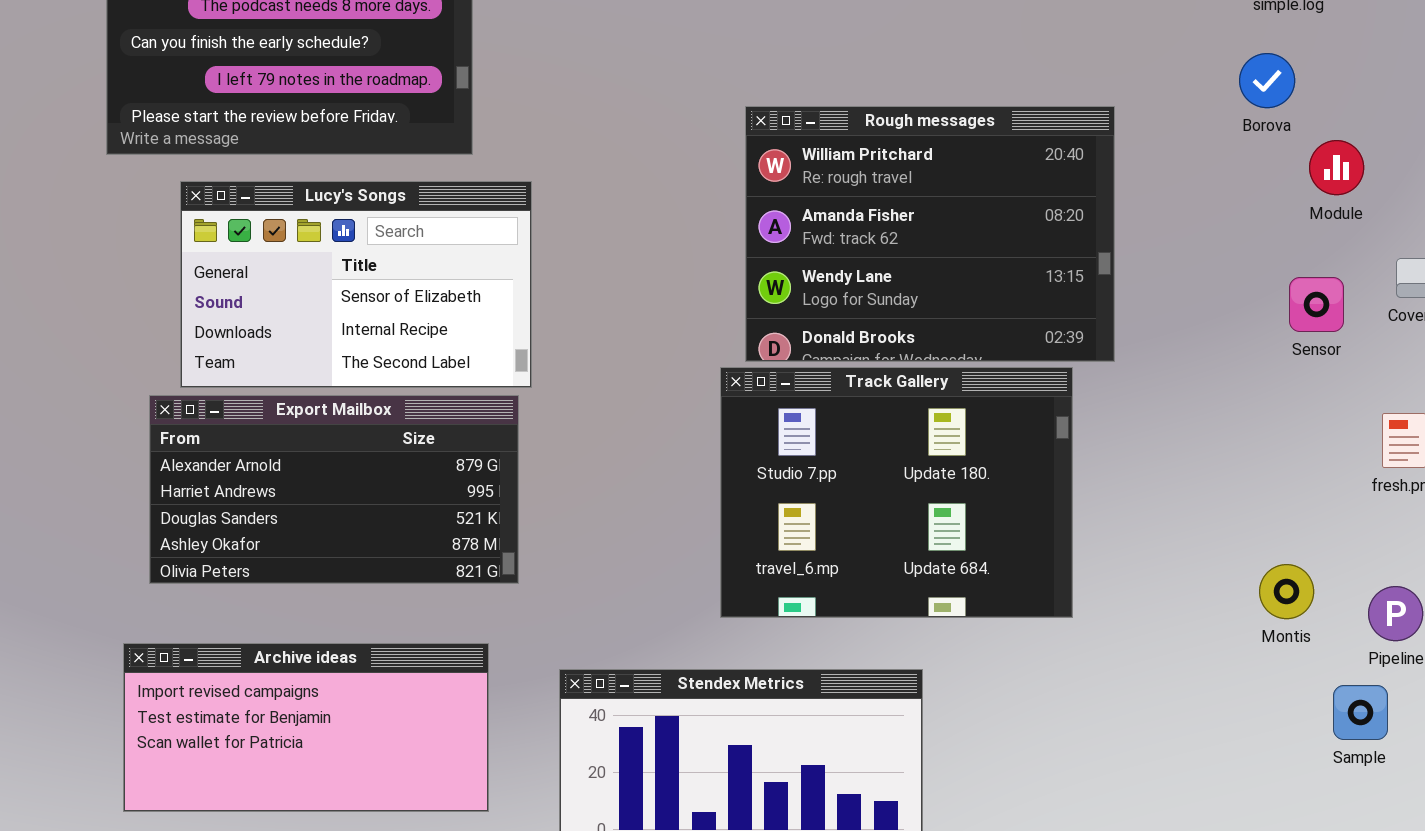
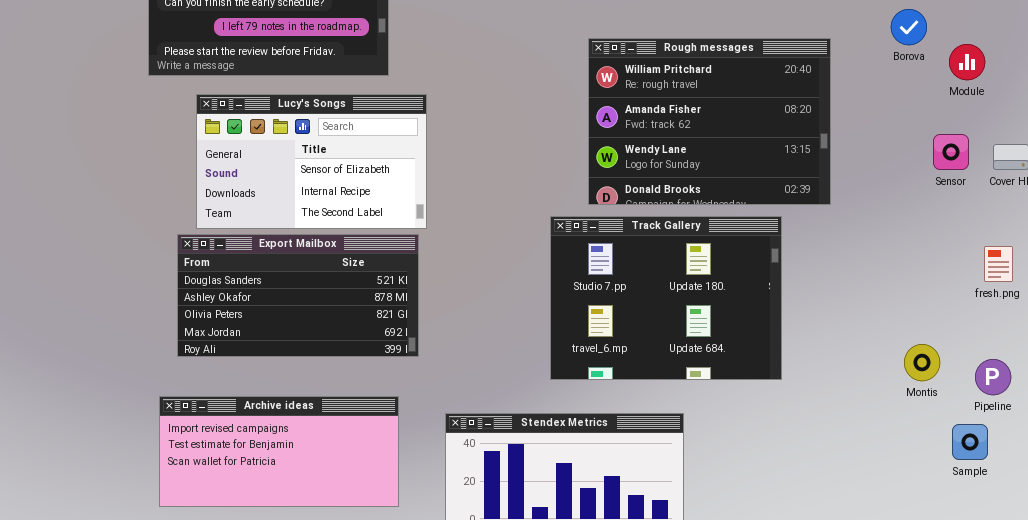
Rough messages: [745,106,1115,362] -> [588,38,831,205], moved
Module: [1309,140,1364,195] -> [949,44,985,80], moved
Sensor: [1289,277,1344,332] -> [933,134,969,170], moved
Export Mailbox: [149,395,519,584] -> [177,234,419,357], scrolled down 2 rows

